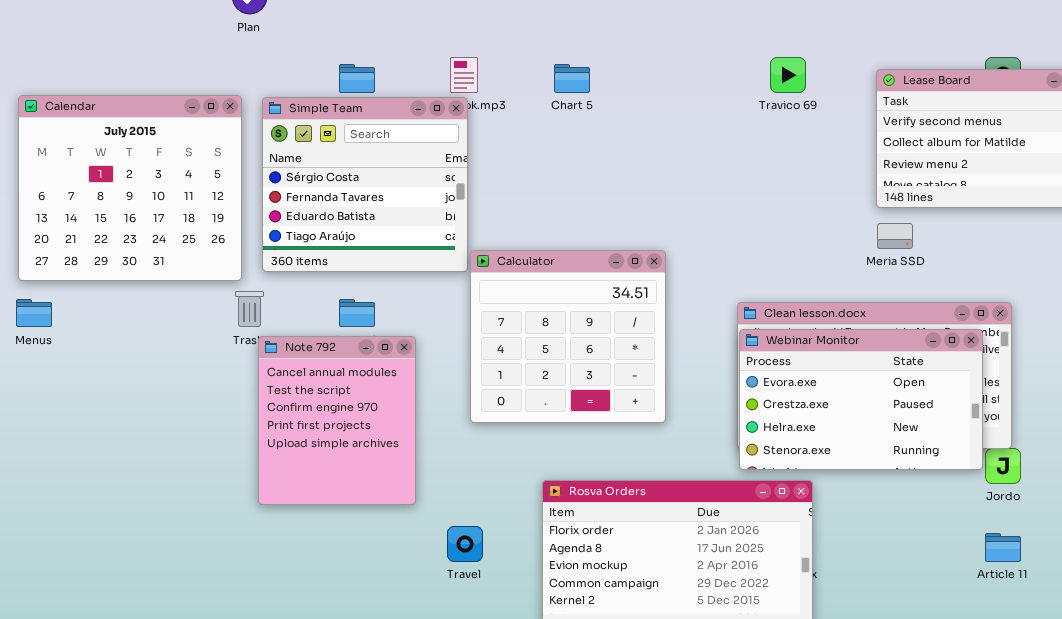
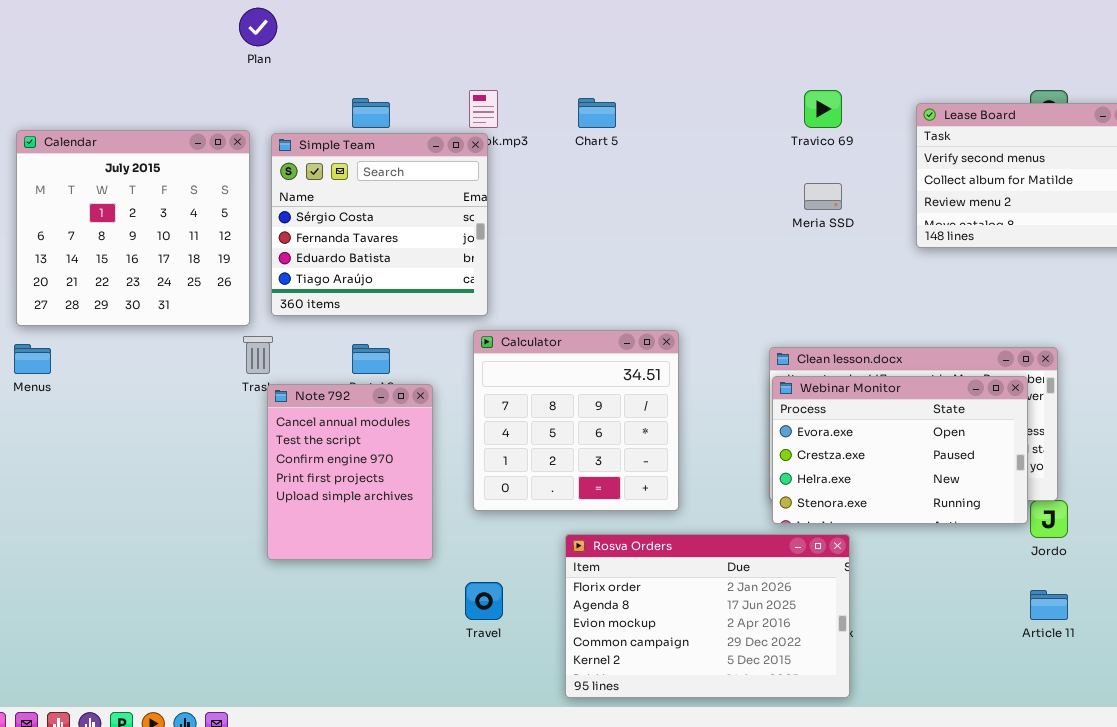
Meria SSD: [877,223,913,249] -> [804,183,842,210], moved
Calculator: [470,250,666,423] -> [473,330,679,511], moved

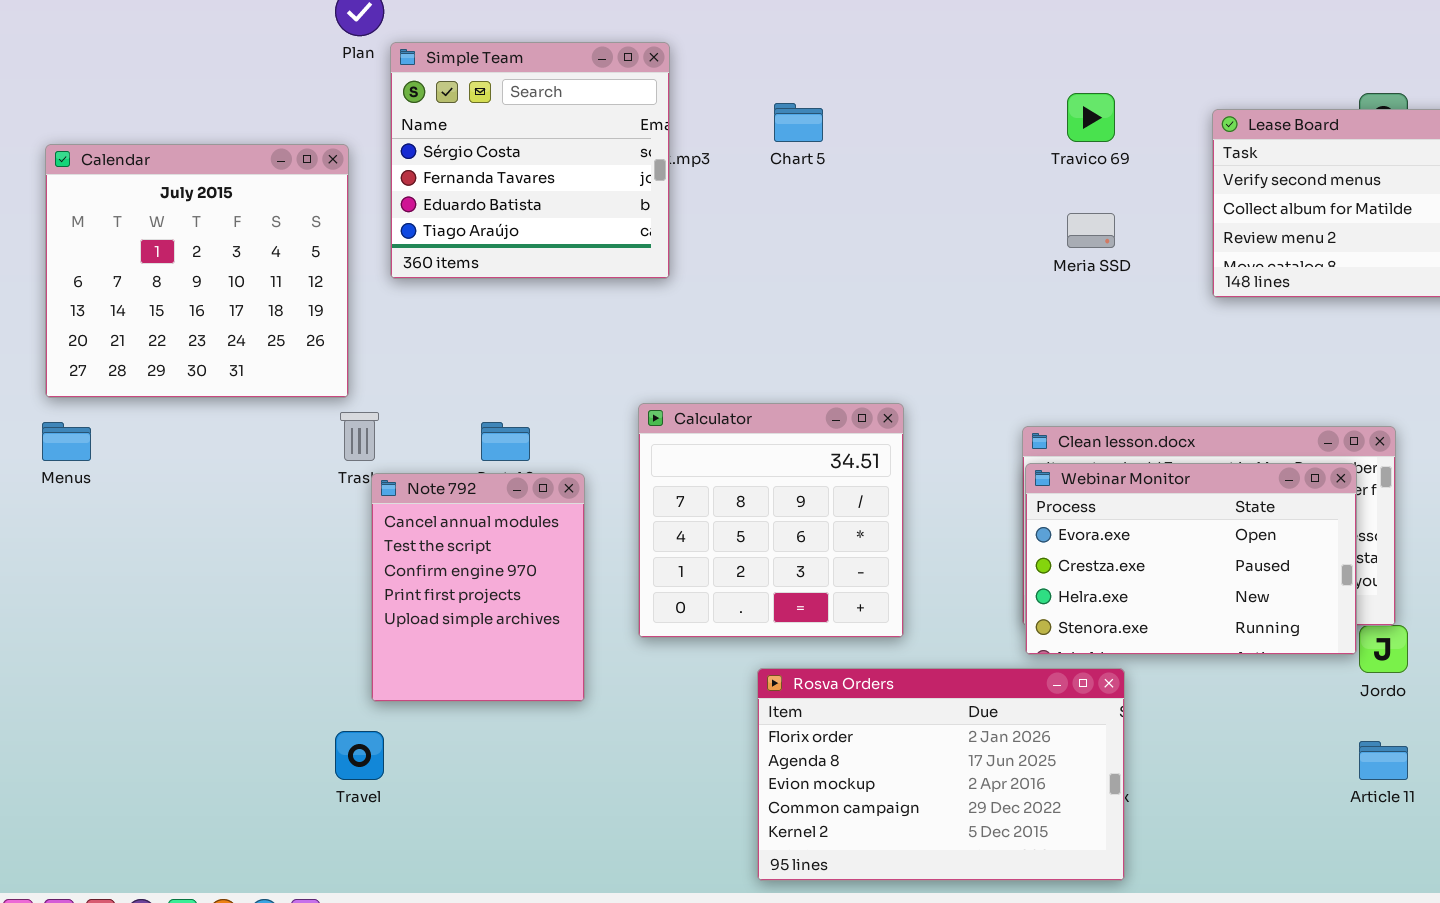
Simple Team: [271,133,488,316] -> [390,42,670,279], moved
Travel: [465,582,503,620] -> [335,731,384,780], moved

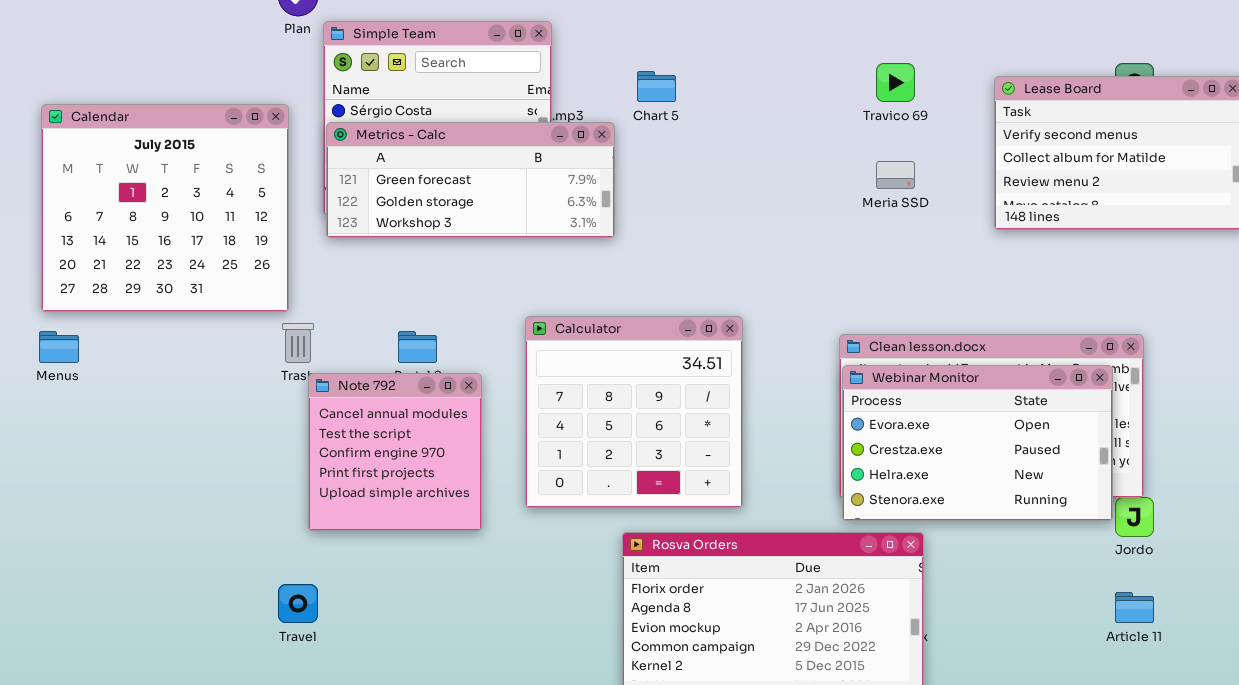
Metrics - Calc: none -> [326,122,615,238], opened
Note 792: [371,473,585,702] -> [308,373,482,531], resized

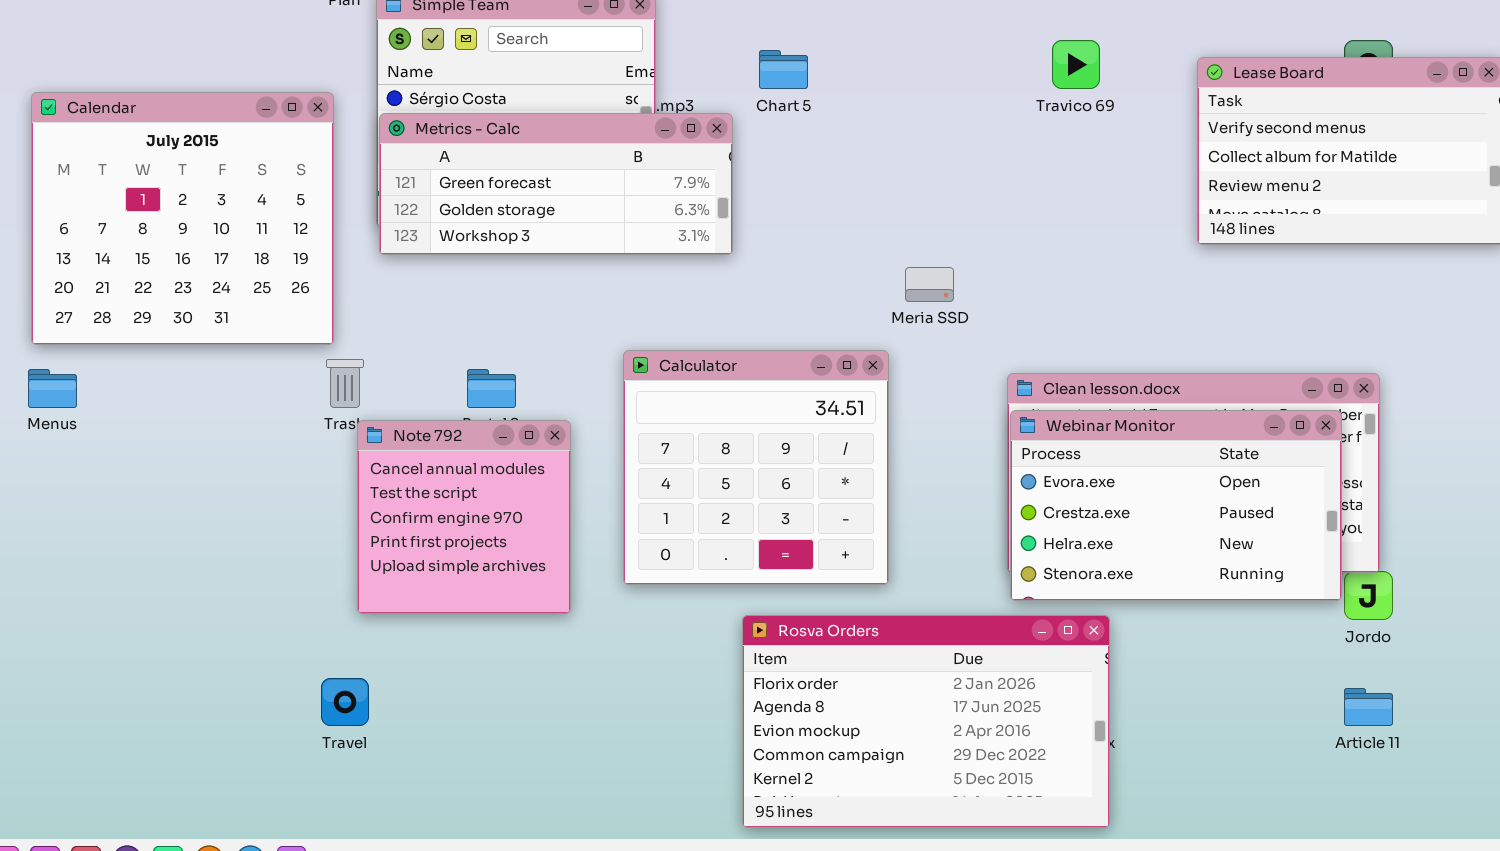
Meria SSD: [876,161,915,189] -> [905,267,954,302], moved

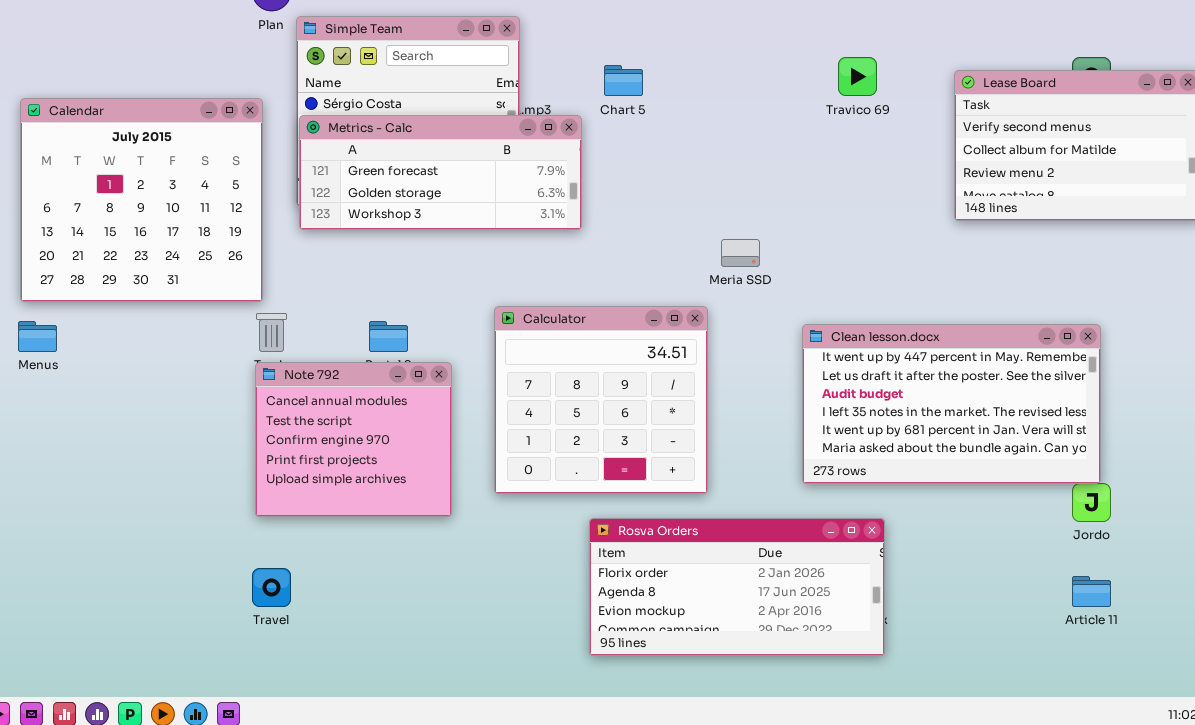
Webinar Monitor: [1010,410,1342,601] -> none, closed
Note 792: [357,420,571,614] -> [255,362,452,517], resized
Rosva Orders: [742,615,1110,828] -> [589,518,885,656], resized

